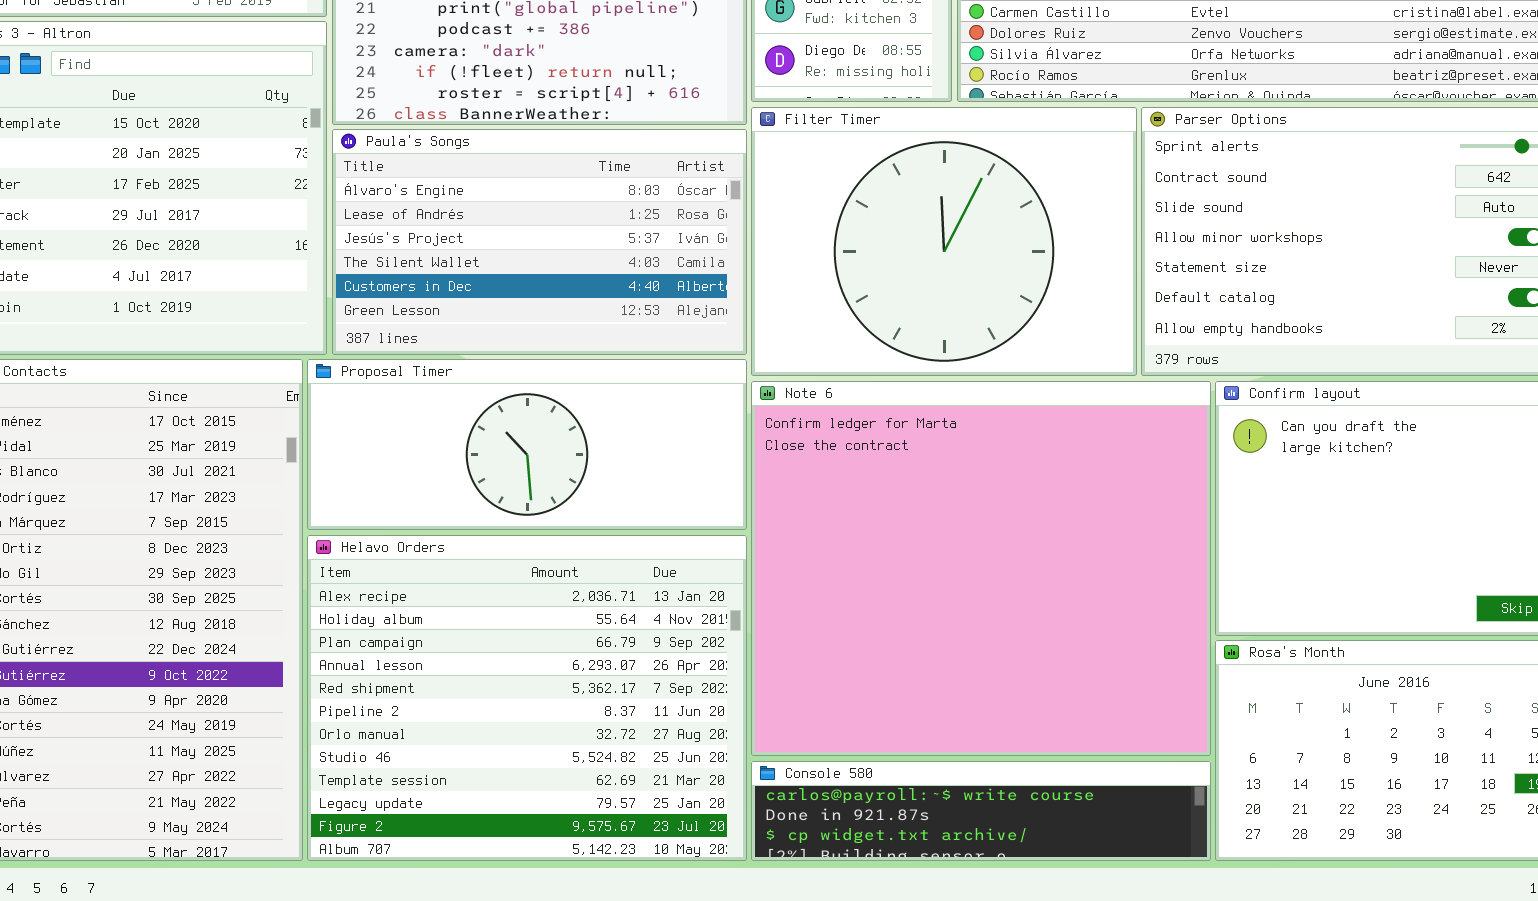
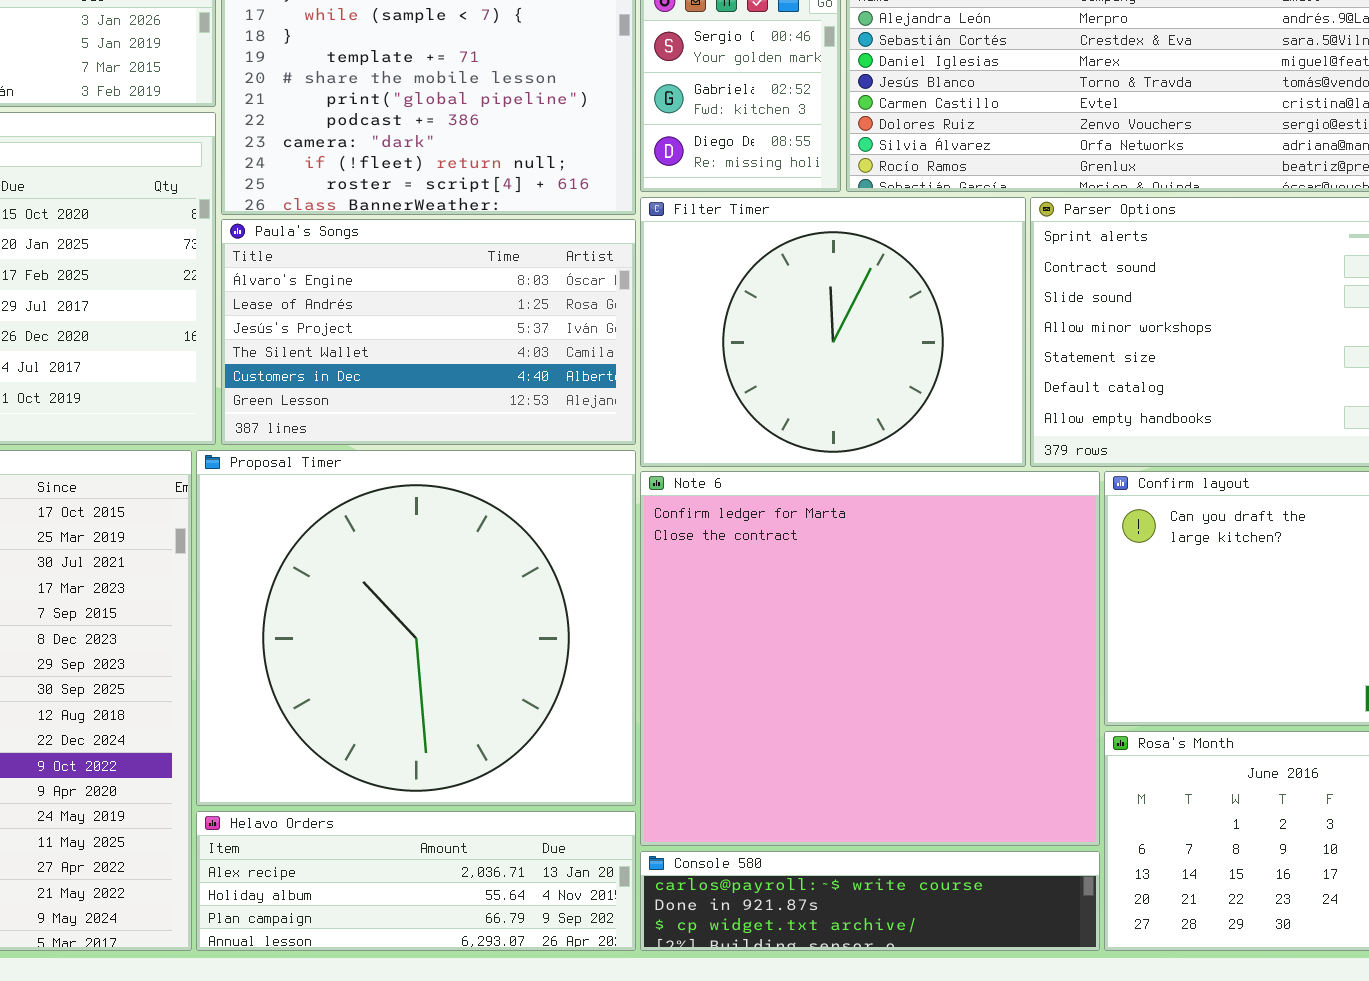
Proposal Timer: [307,359,747,530] -> [196,450,636,806], resized
Helavo Orders: [307,535,747,861] -> [196,811,636,951], resized

